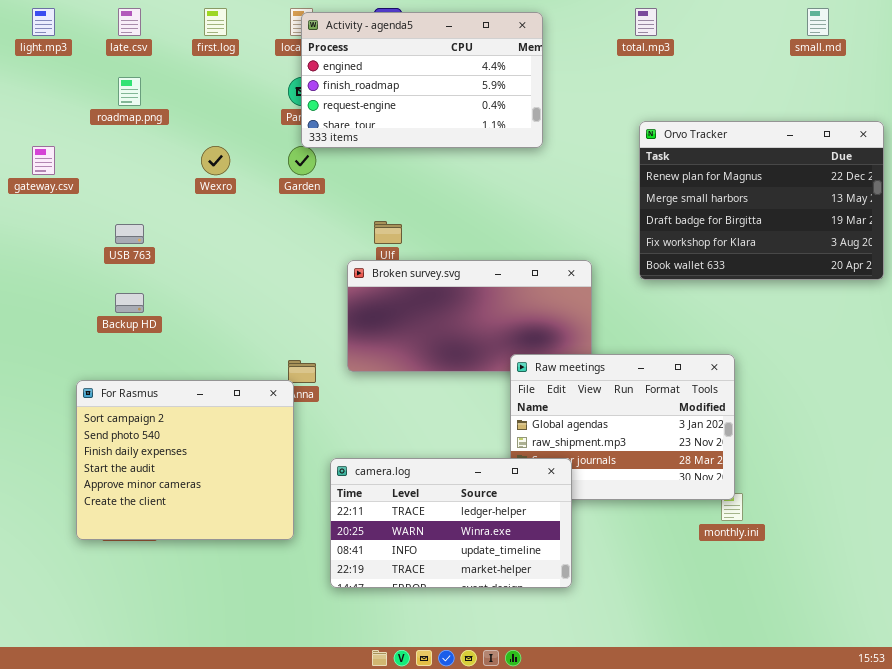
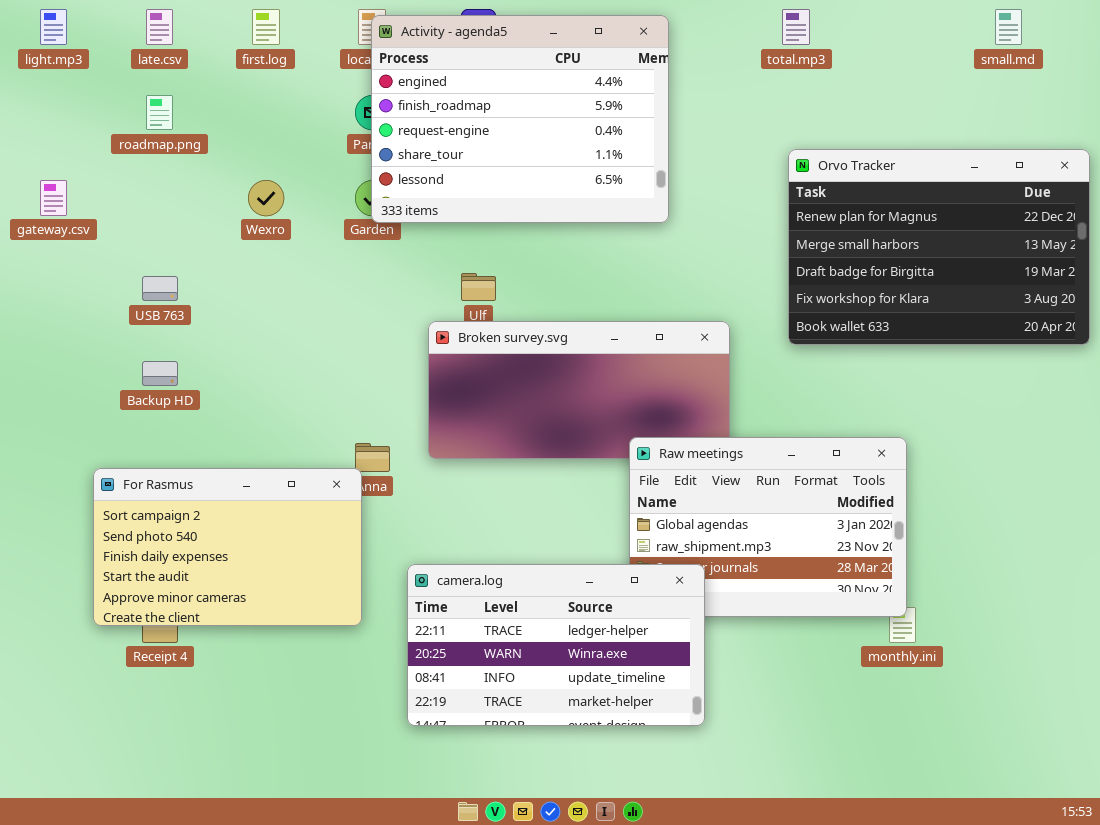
Activity - agenda5: [301,12,543,148] -> [371,15,669,223], resized
For Rasmus: [76,380,294,540] -> [93,468,362,626], resized

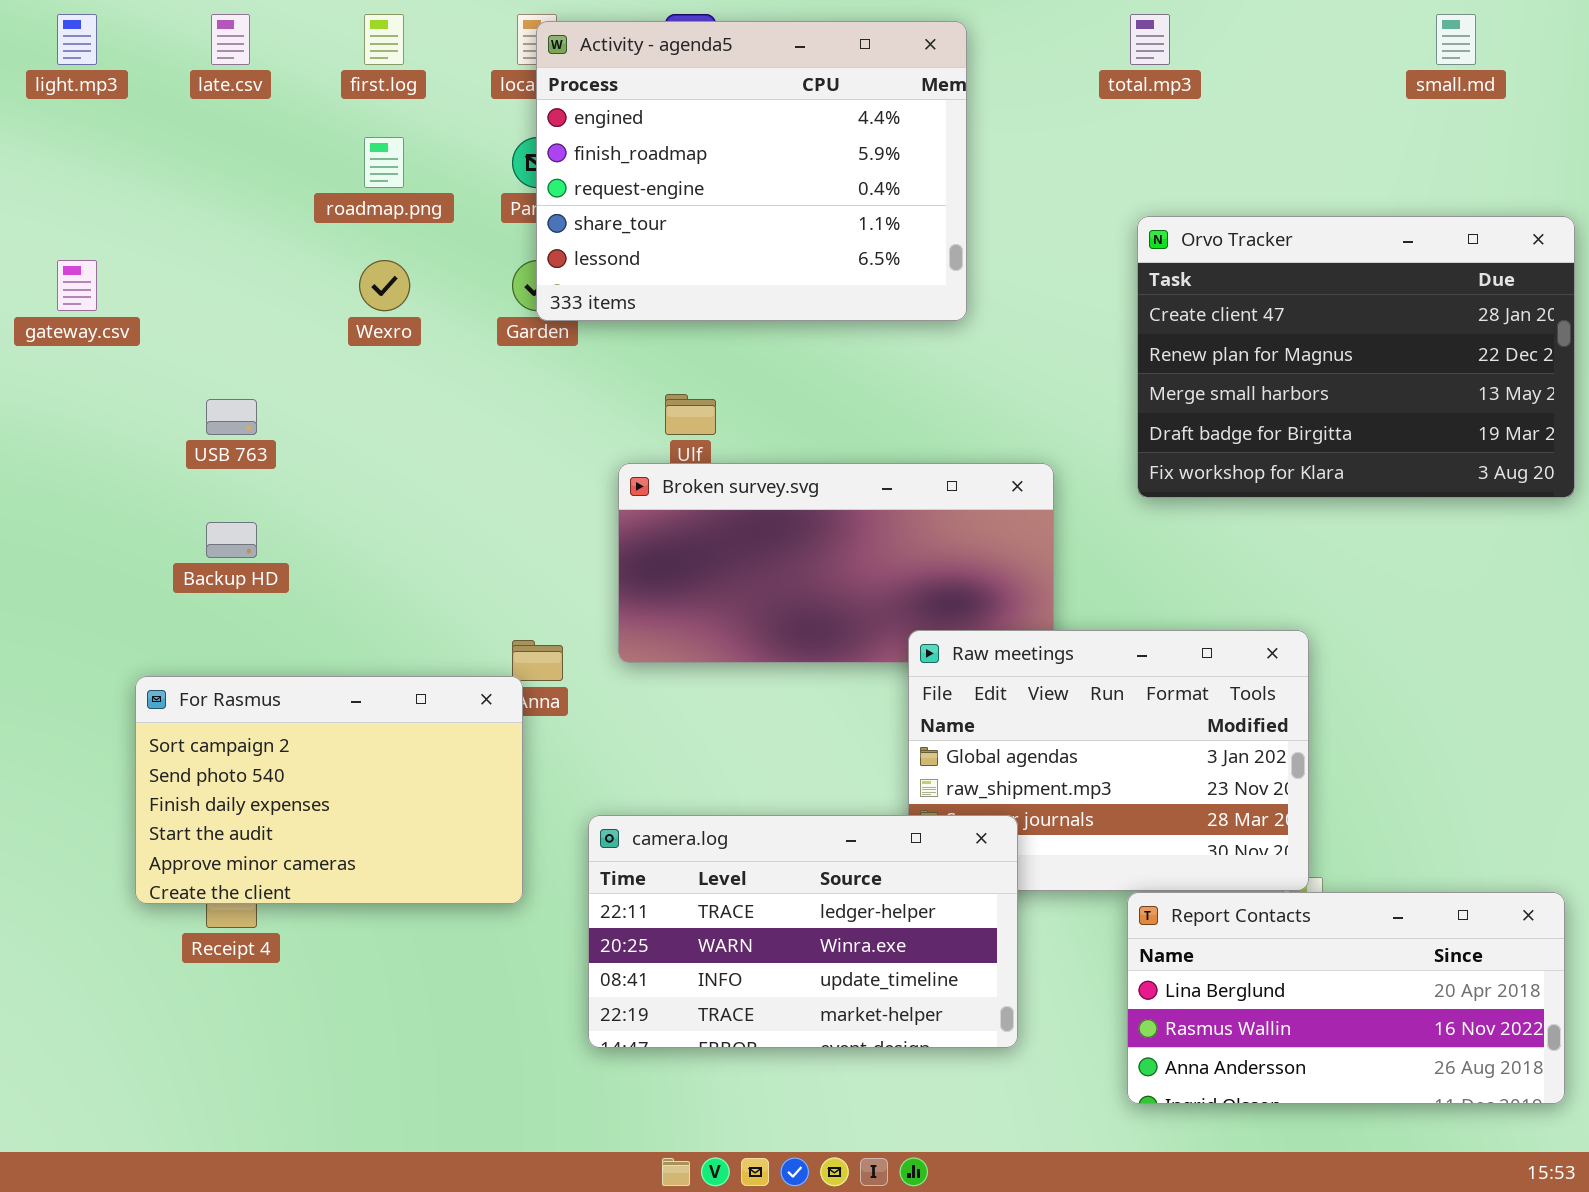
roadmap.png: [146,95,173,130] -> [364,137,404,188], moved
Orvo Tracker: [788,149,1090,345] -> [1137,216,1575,498], scrolled up 1 row
Report Contacts: none -> [1127,892,1565,1104], opened

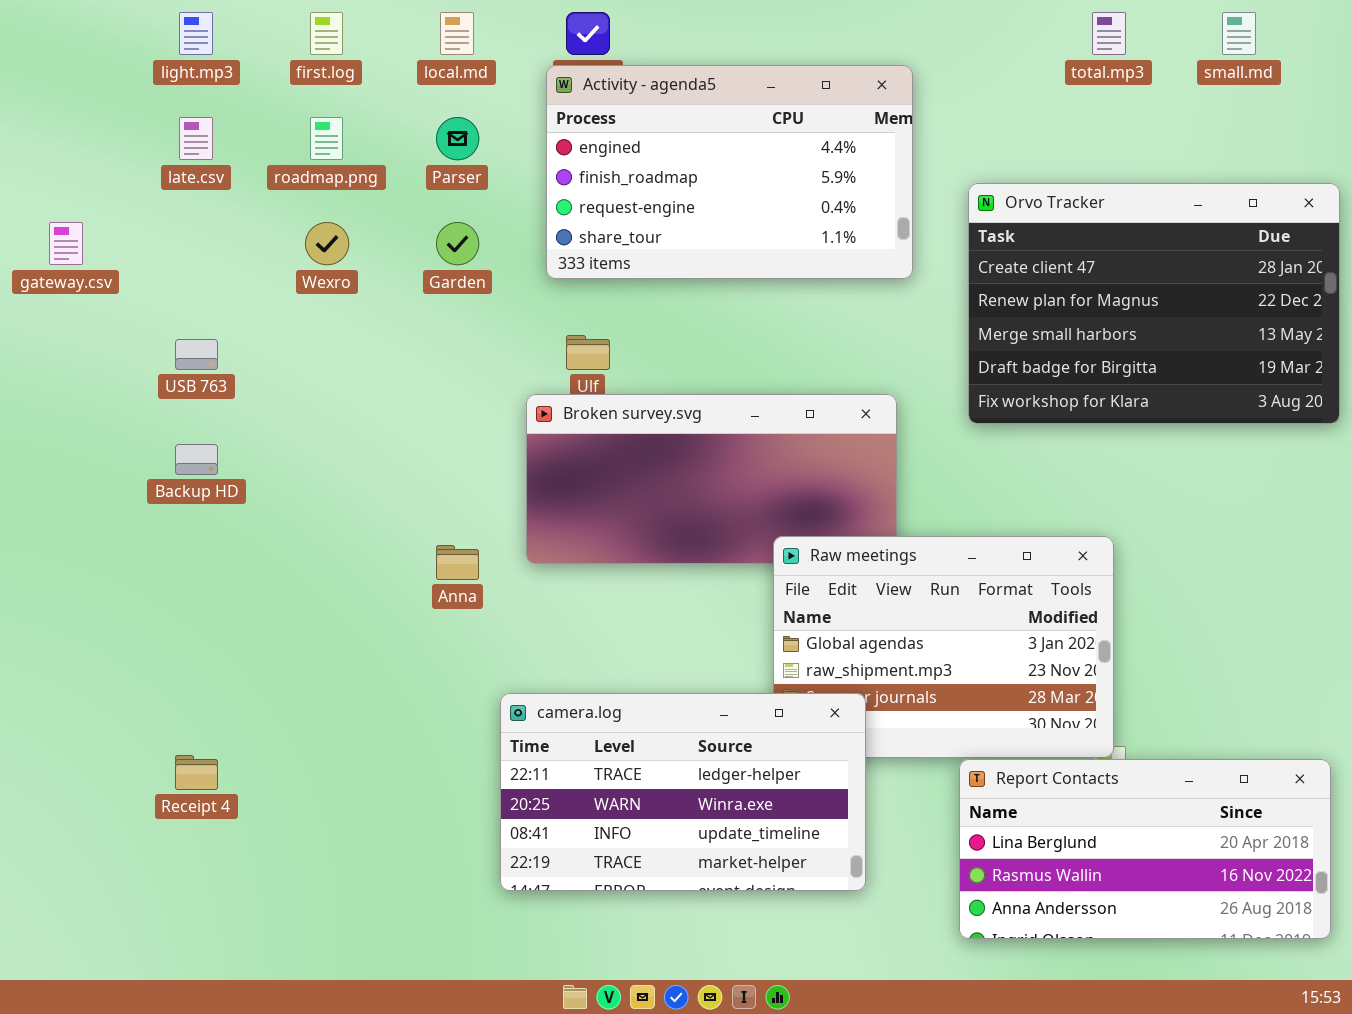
light.mp3: [57,14,97,65] -> [179,12,213,55], moved
late.csv: [211,14,250,65] -> [179,117,213,160], moved
total.mp3: [1130,14,1170,65] -> [1092,12,1126,55], moved
Activity - agenda5: [536,21,967,321] -> [546,65,913,279], moved, resized
For Rasmus: [135,676,523,904] -> none, closed

